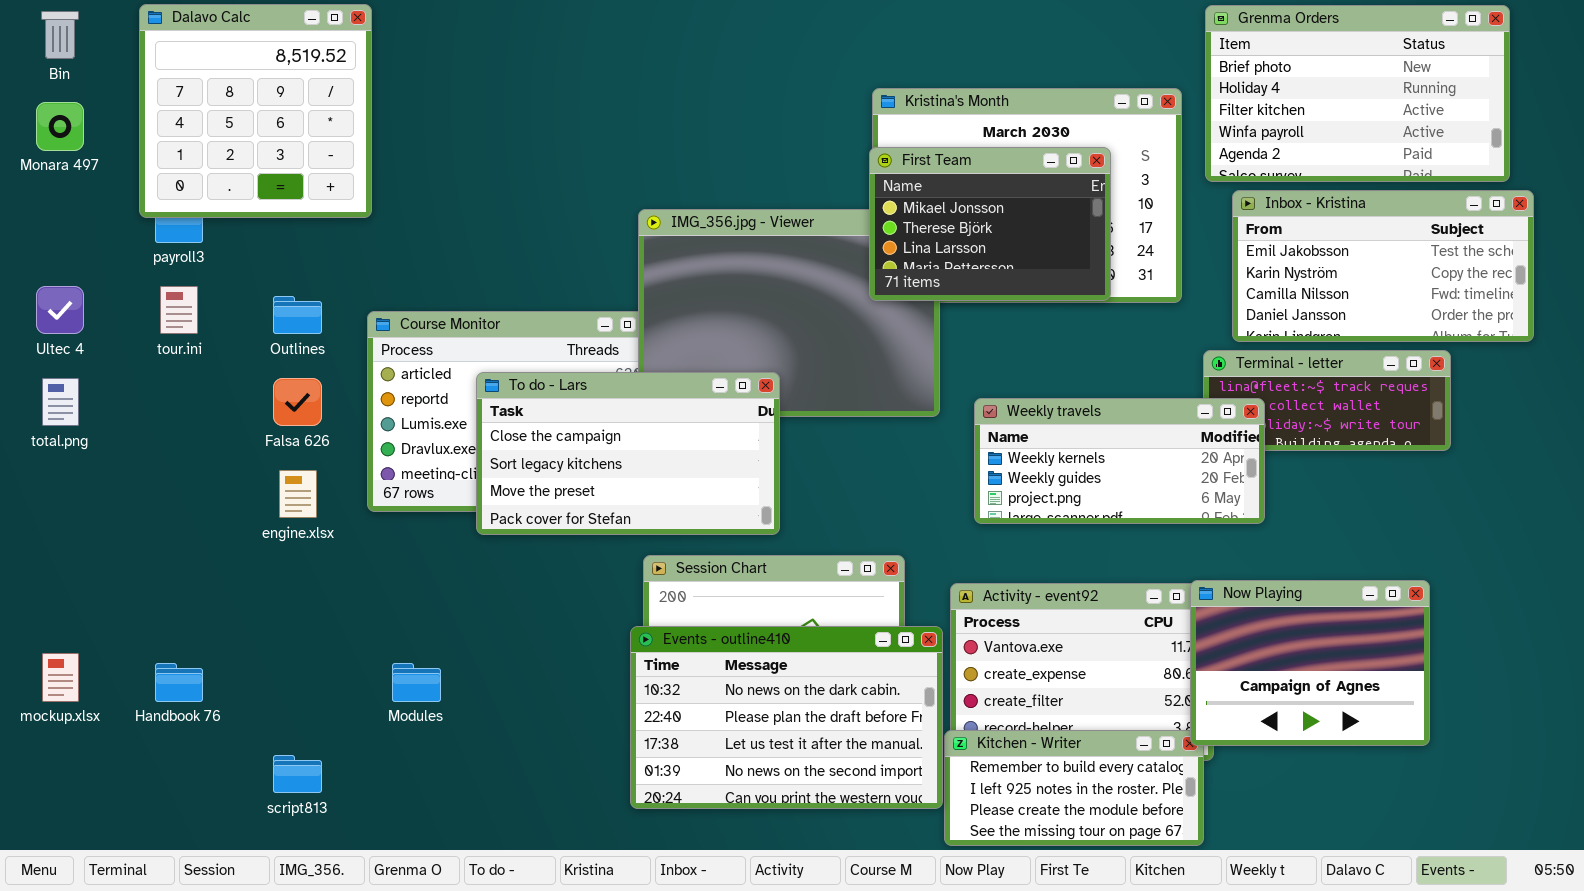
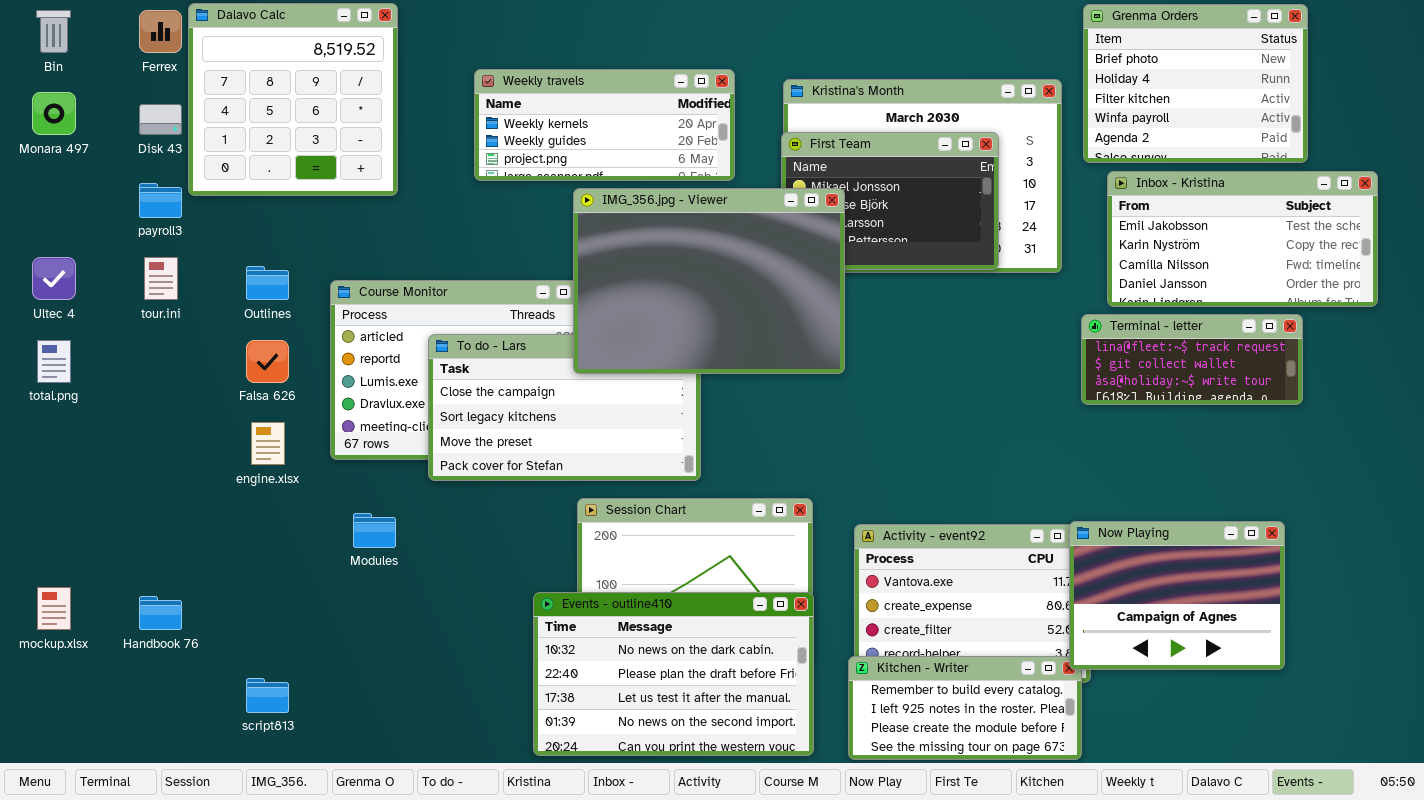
Dalavo Calc: [139,4,372,218] -> [188,3,398,196], moved
Grenma Orders: [1205,5,1510,182] -> [1083,4,1308,163], resized
IMG_356.jpg - Viewer: [638,209,940,417] -> [573,188,845,374], raised
Weekly travels: [974,398,1265,524] -> [474,69,735,181], moved
Events - outline410: [630,626,943,809] -> [533,592,814,756], moved
Modules: [392,663,441,702] -> [353,513,396,548], moved

